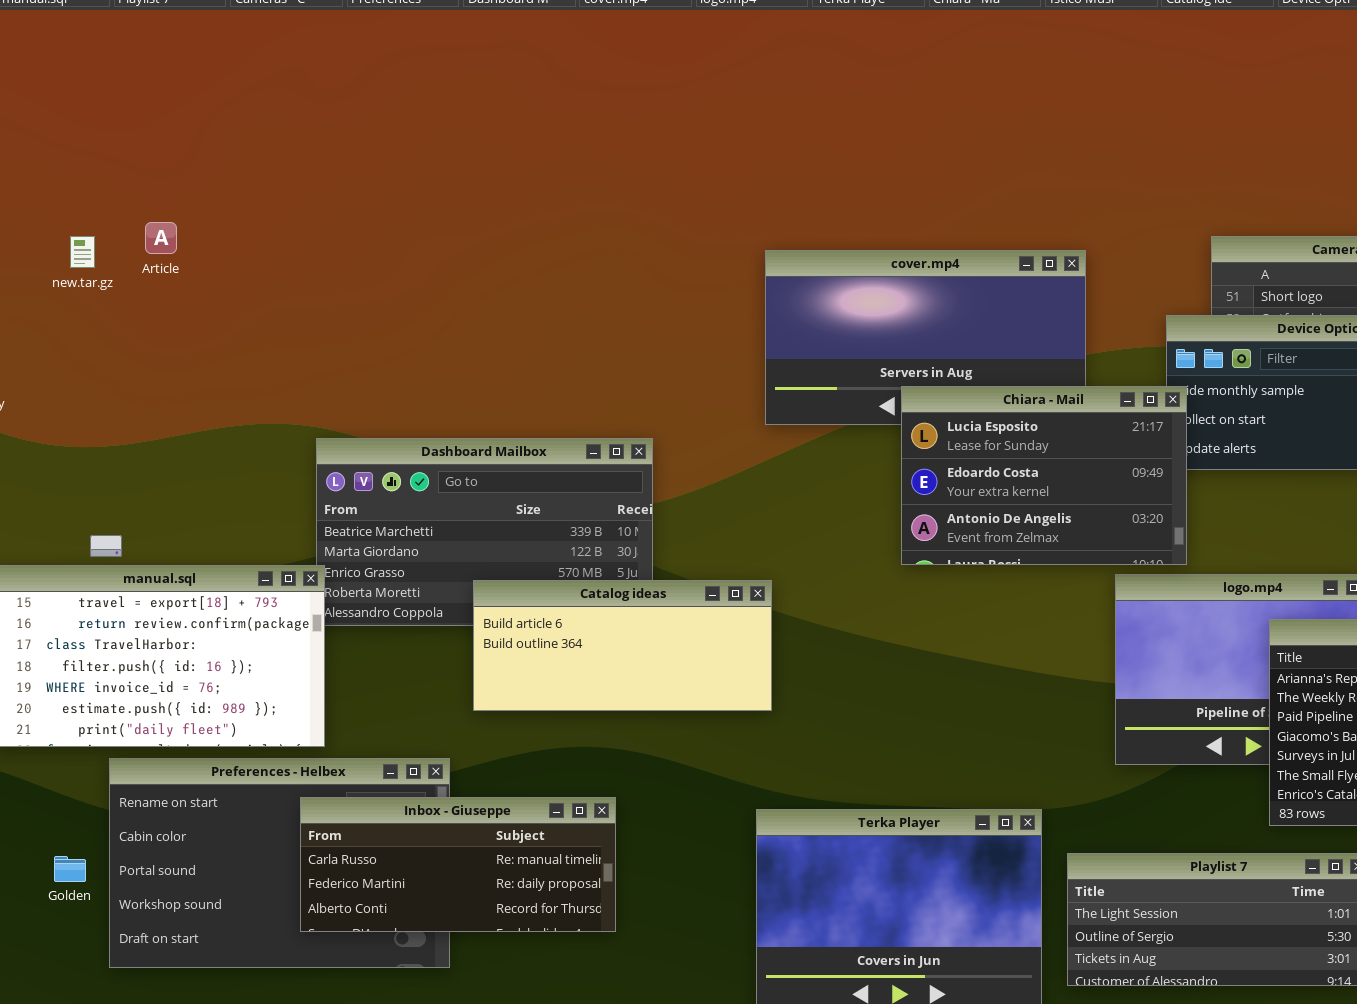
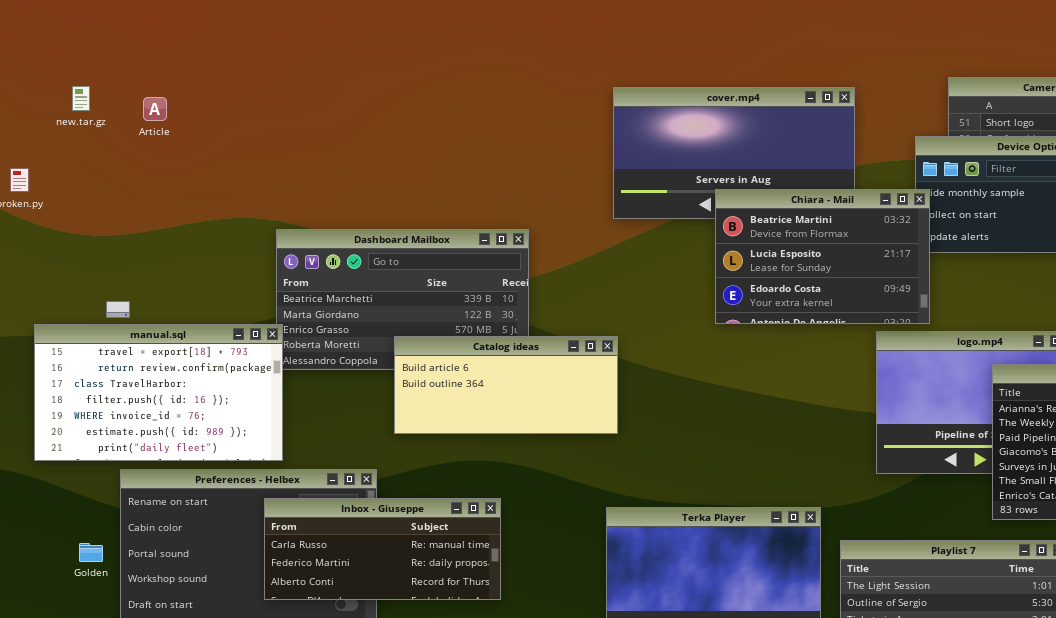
Article: [145,222,177,254] -> [143,97,167,121], moved
new.tar.gz: [70,236,95,268] -> [72,86,90,111], moved
Chiara - Mail: [901,386,1187,565] -> [715,189,930,324], scrolled up 1 row

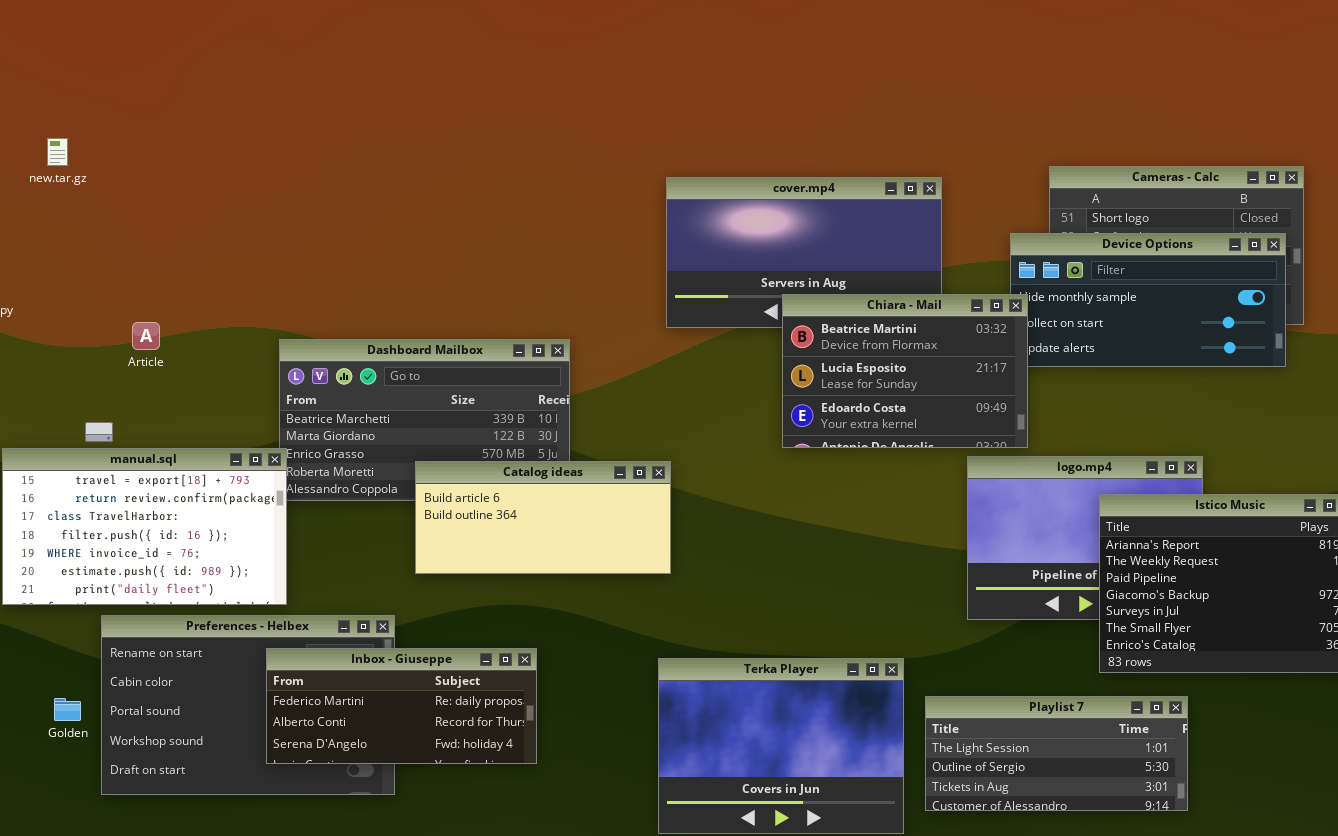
new.tar.gz: [72,86,90,111] -> [47,138,68,166], moved
Article: [143,97,167,121] -> [132,322,160,350], moved
Inbox - Giuseppe: [264,498,501,600] -> [266,648,537,764], scrolled down 1 row

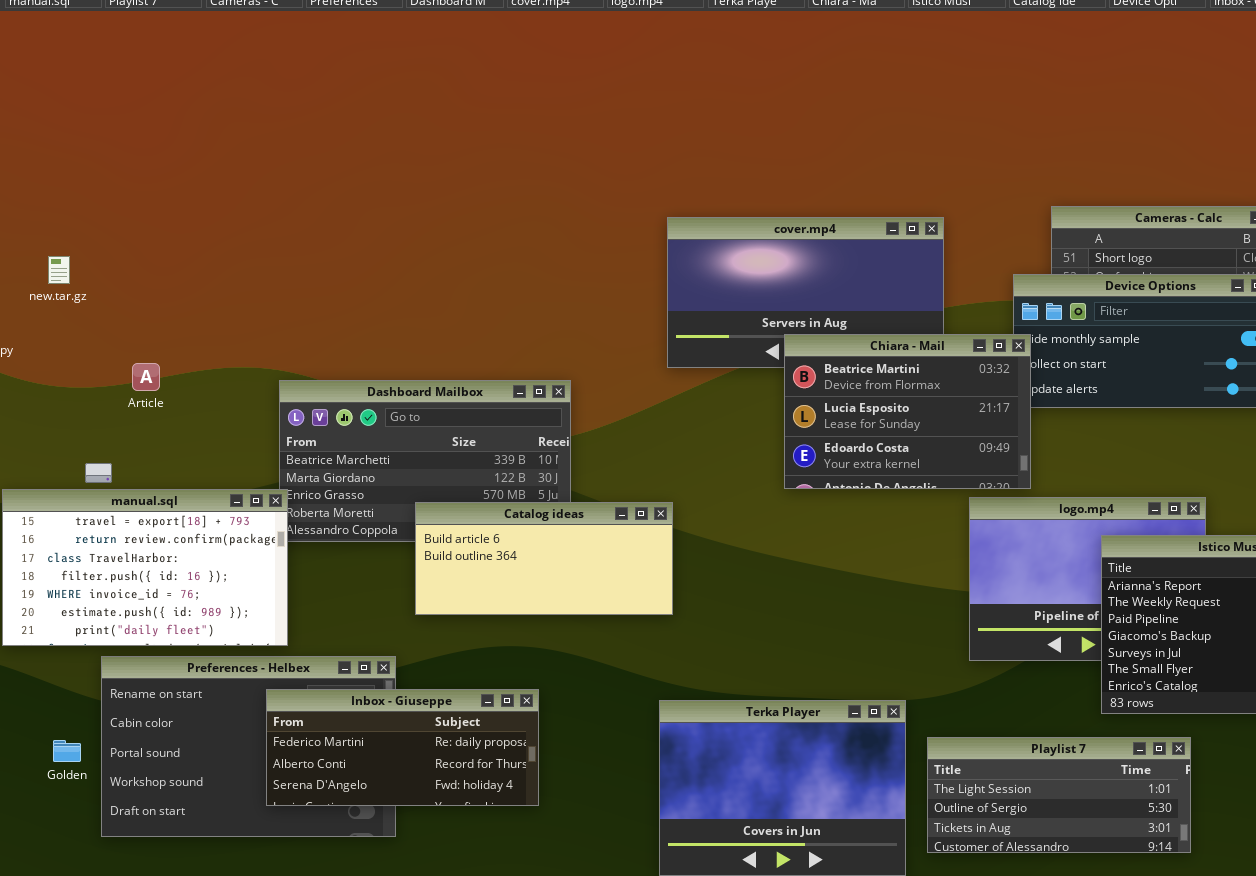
new.tar.gz: [47,138,68,166] -> [48,256,70,284], moved

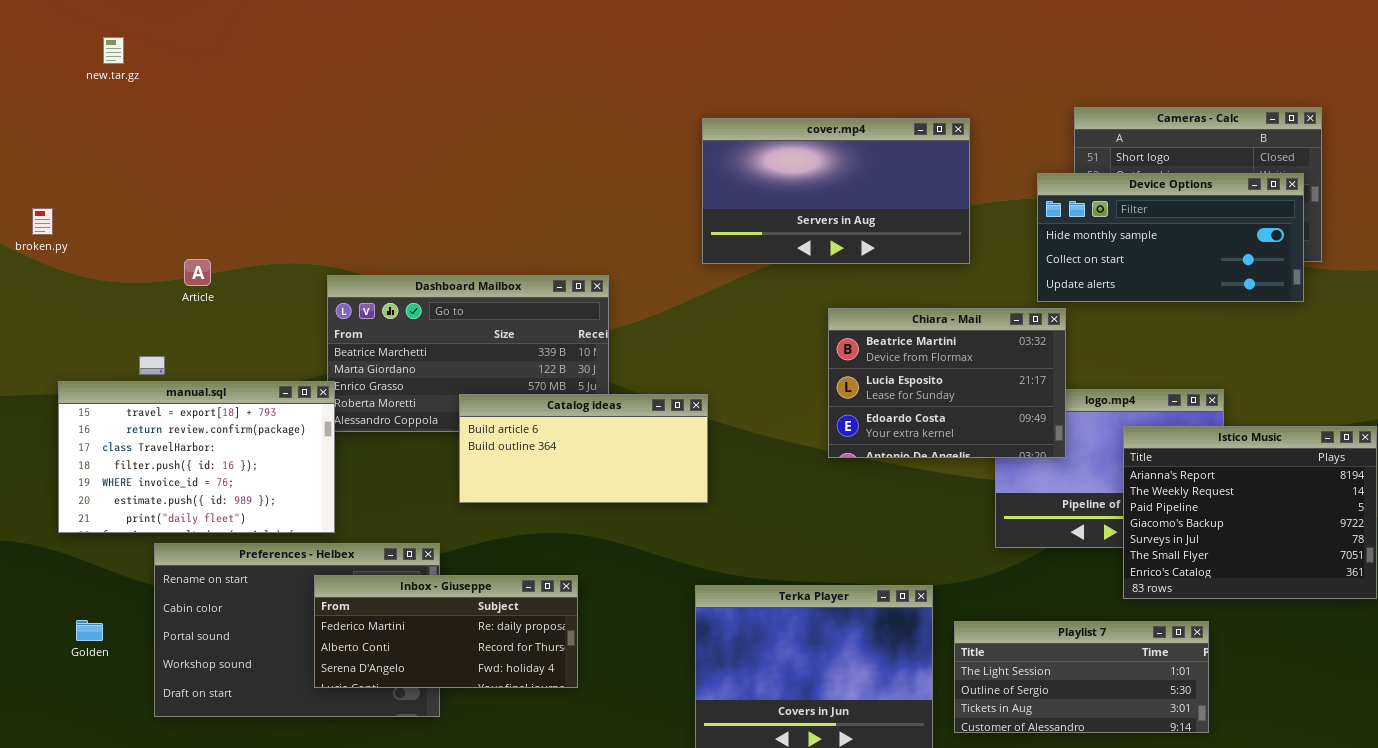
new.tar.gz: [48,256,70,284] -> [103,37,124,64], moved
Chiara - Mail: [784,334,1031,489] -> [828,308,1066,458], moved
Golden: [53,740,81,762] -> [76,620,103,641], moved

